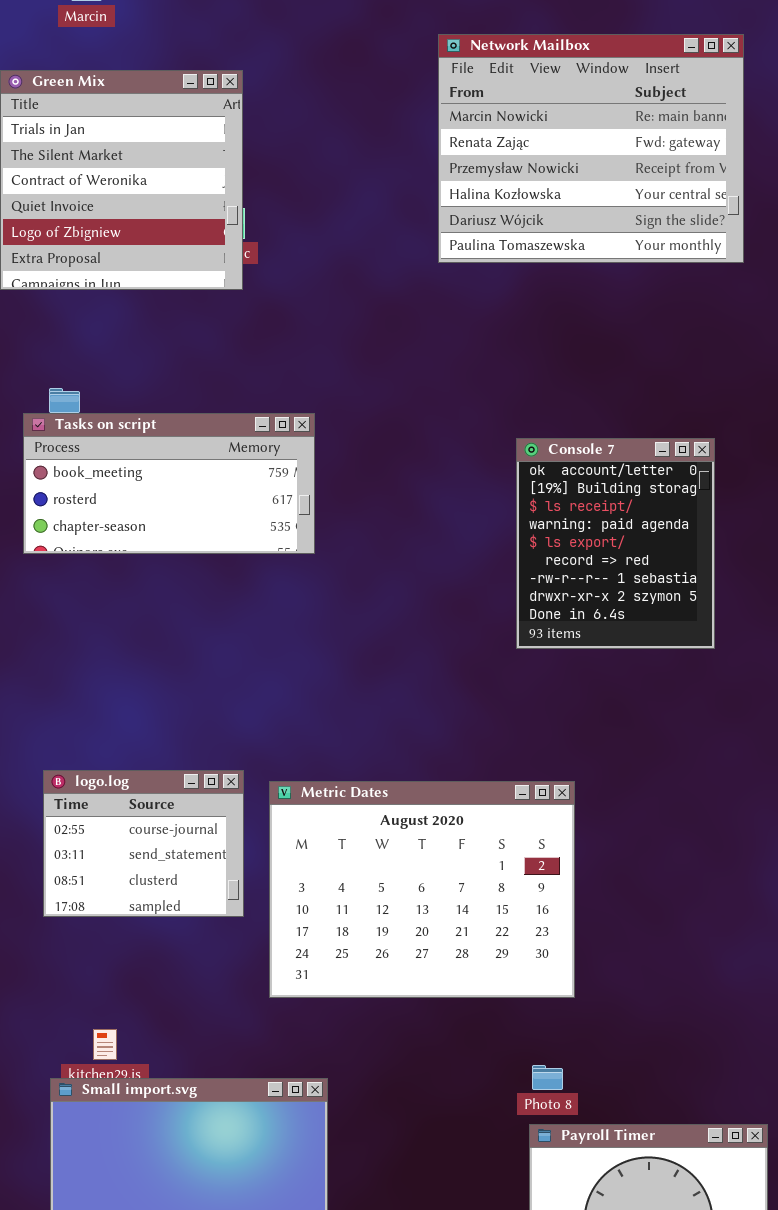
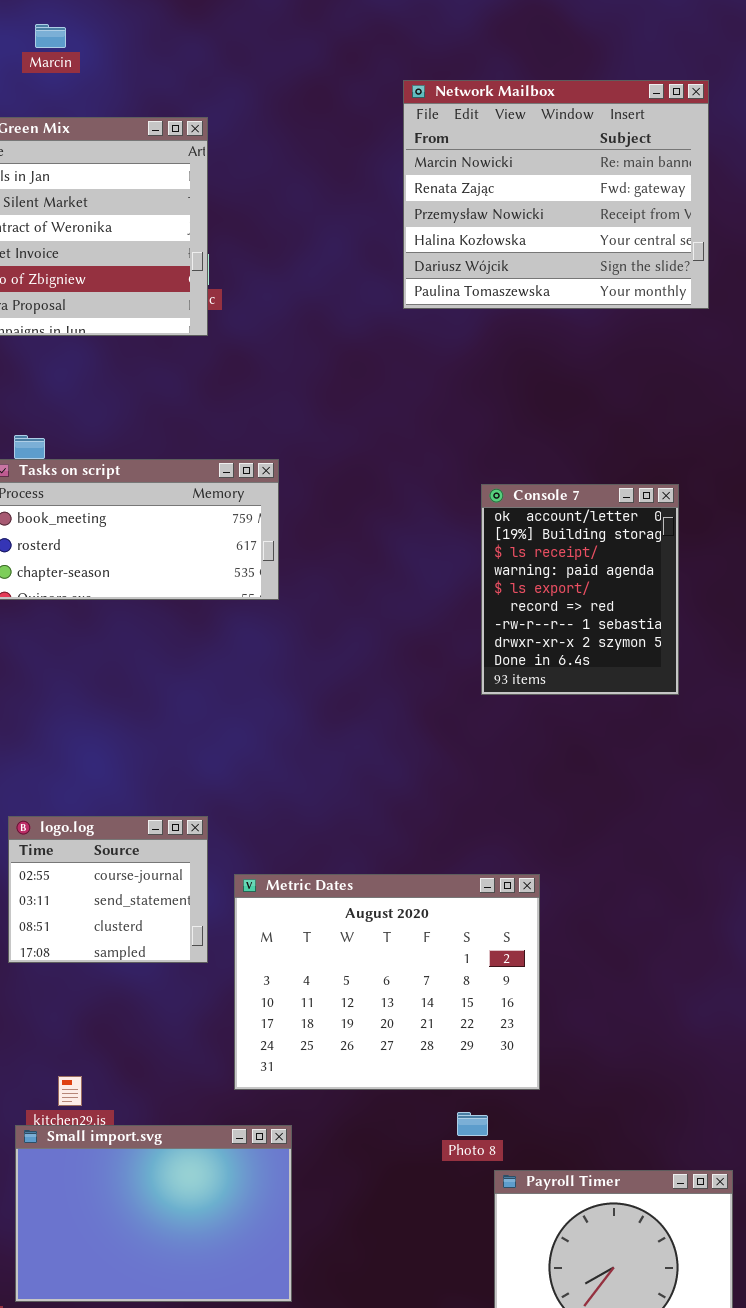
Metric Dates: [269,781,575,998] -> [234,874,540,1090], moved
Photo 8: [532,1065,563,1090] -> [457,1112,488,1136], moved

